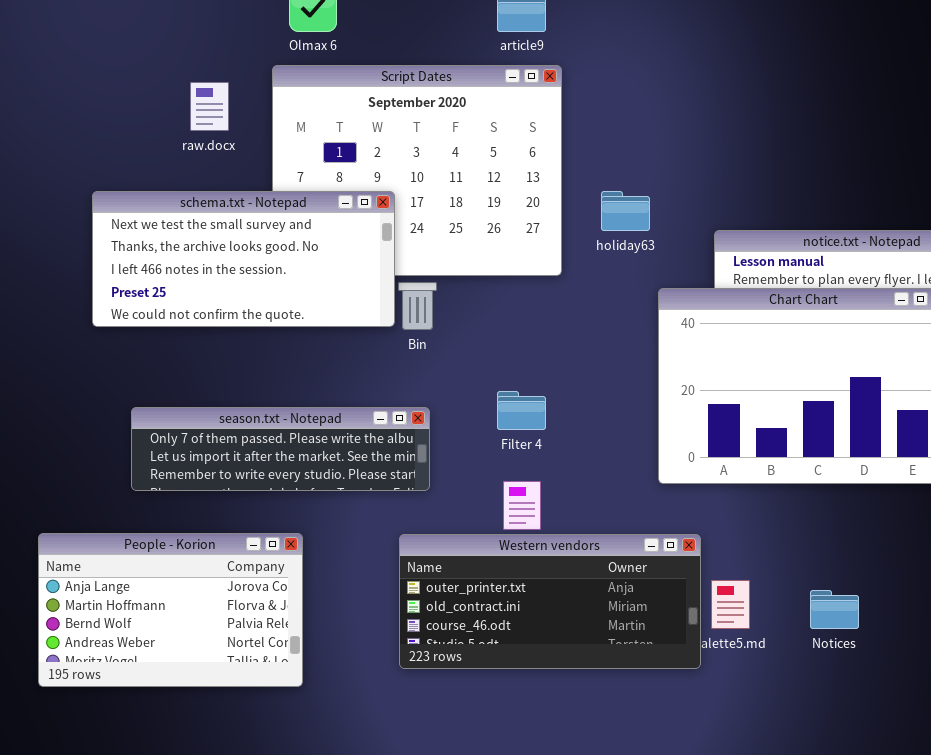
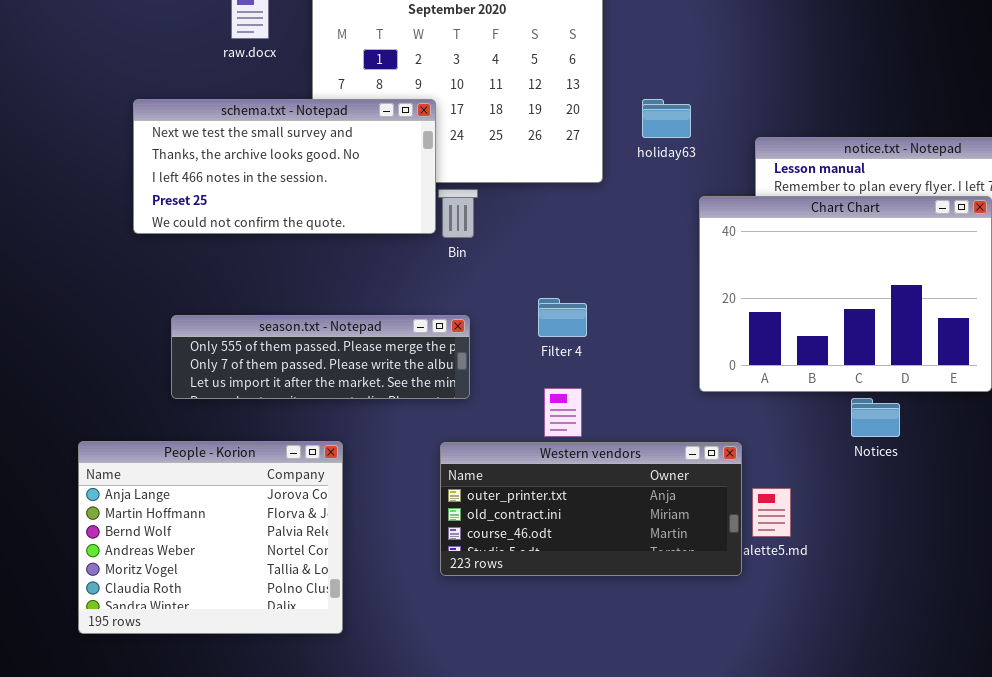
season.txt - Notepad: [131,407,430,491] -> [171,315,470,399], scrolled up 1 row
People - Korion: [38,533,303,687] -> [78,441,343,634], resized
Notices: [810,590,859,629] -> [851,398,900,437], moved

